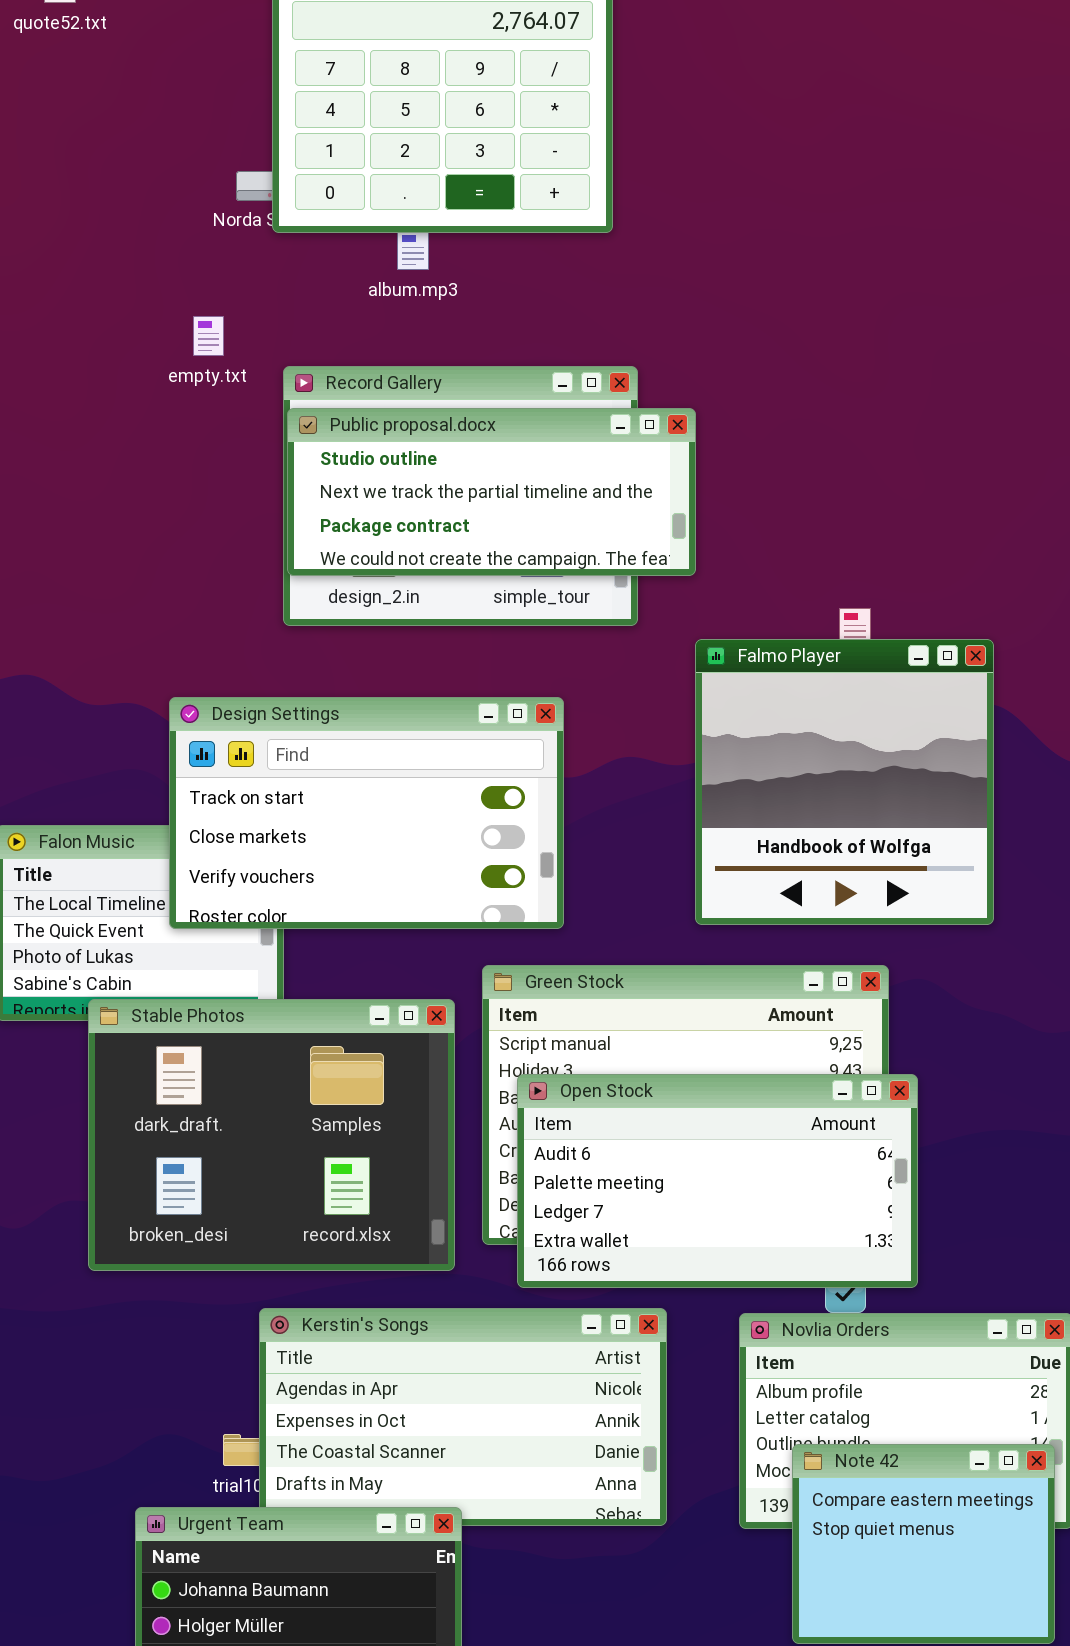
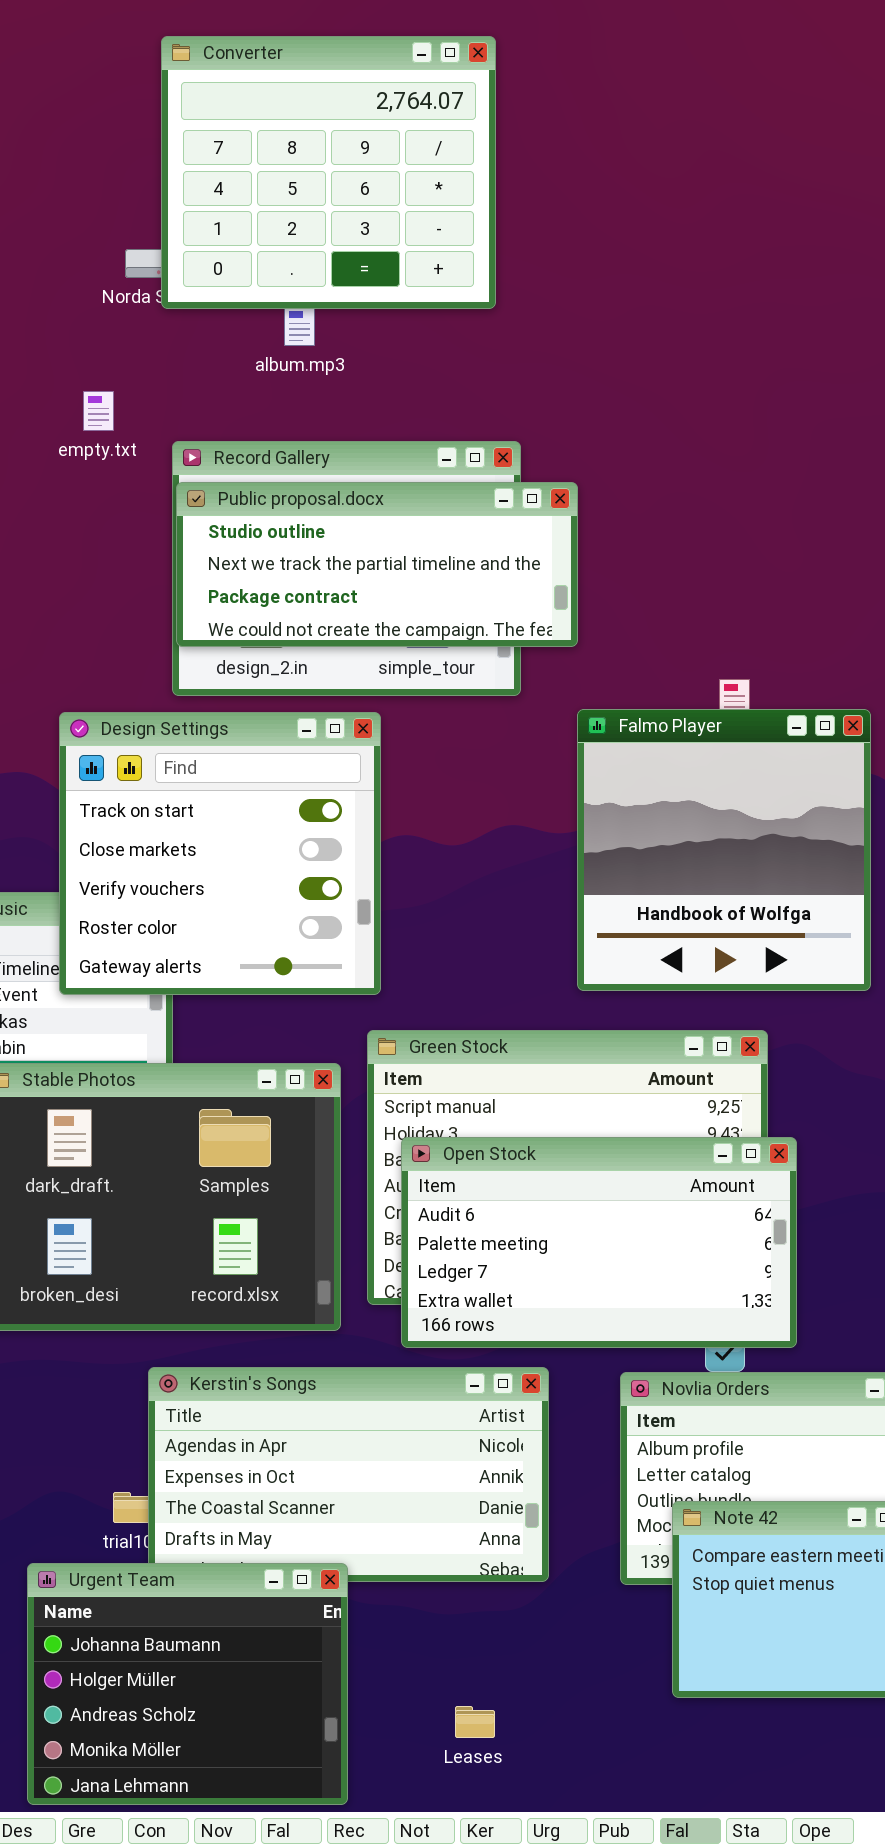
Design Settings: [169,697,564,929] -> [59,712,381,995], resized

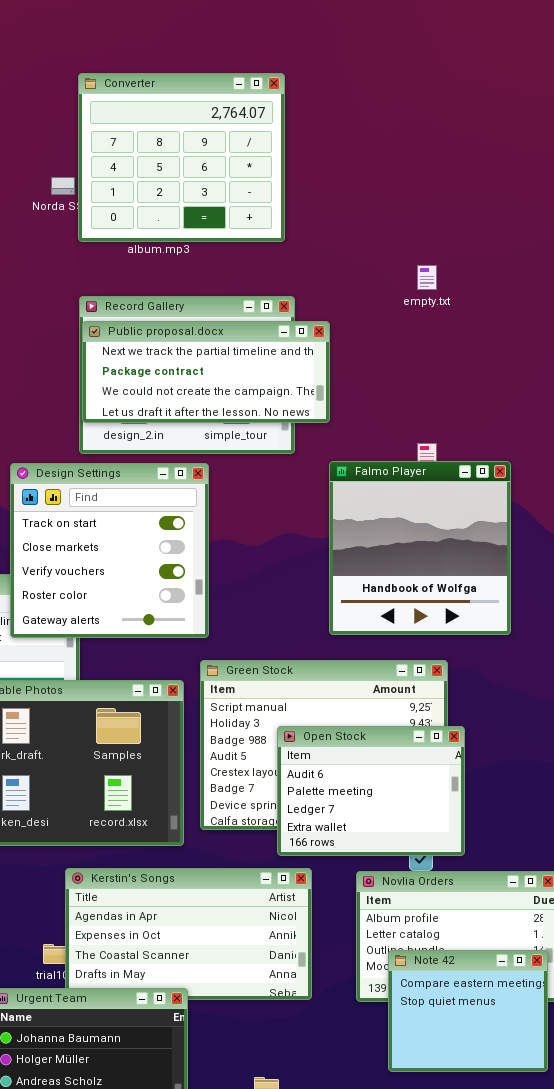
Converter: [161,36,496,309] -> [78,73,285,242], moved
empty.txt: [83,391,114,431] -> [417,265,437,290], moved
Public proposal.docx: [176,482,578,647] -> [82,321,330,423], scrolled down 1 row
Open Stock: [401,1137,797,1348] -> [277,726,465,856], resized

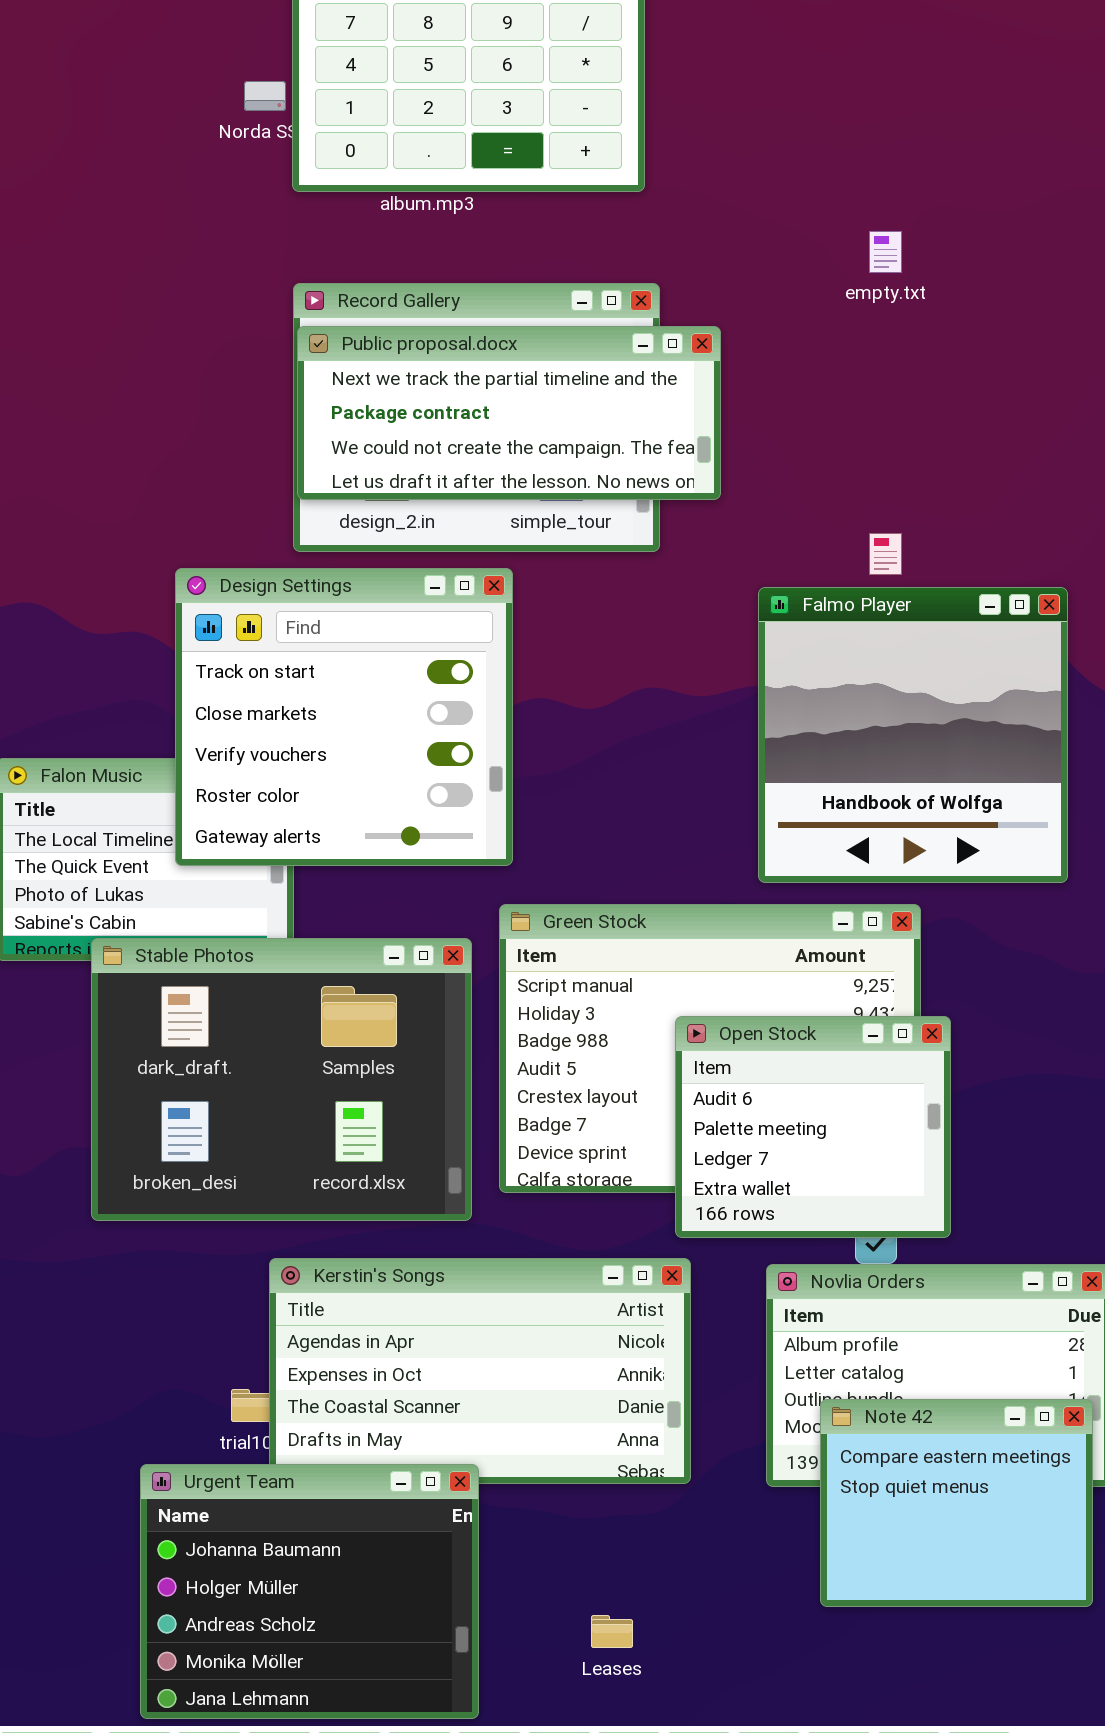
Falmo Player: [329,461,511,635] -> [758,587,1068,883], moved
Open Stock: [277,726,465,856] -> [675,1016,951,1238], resized

